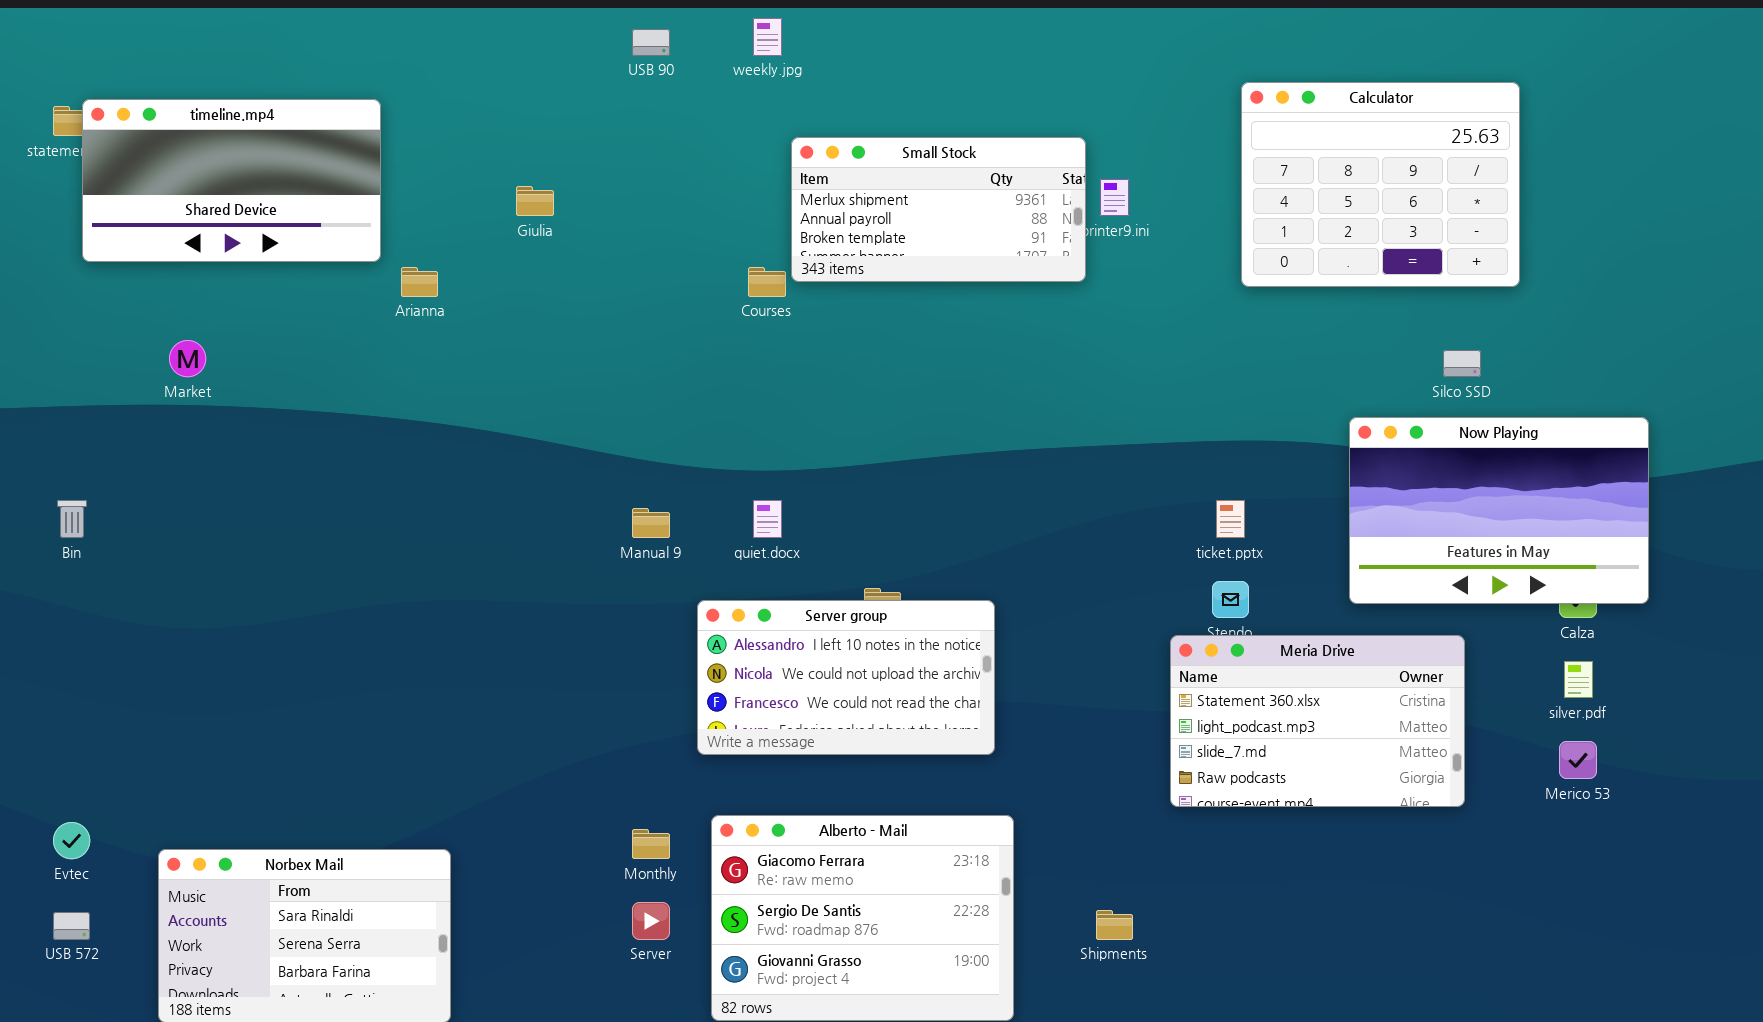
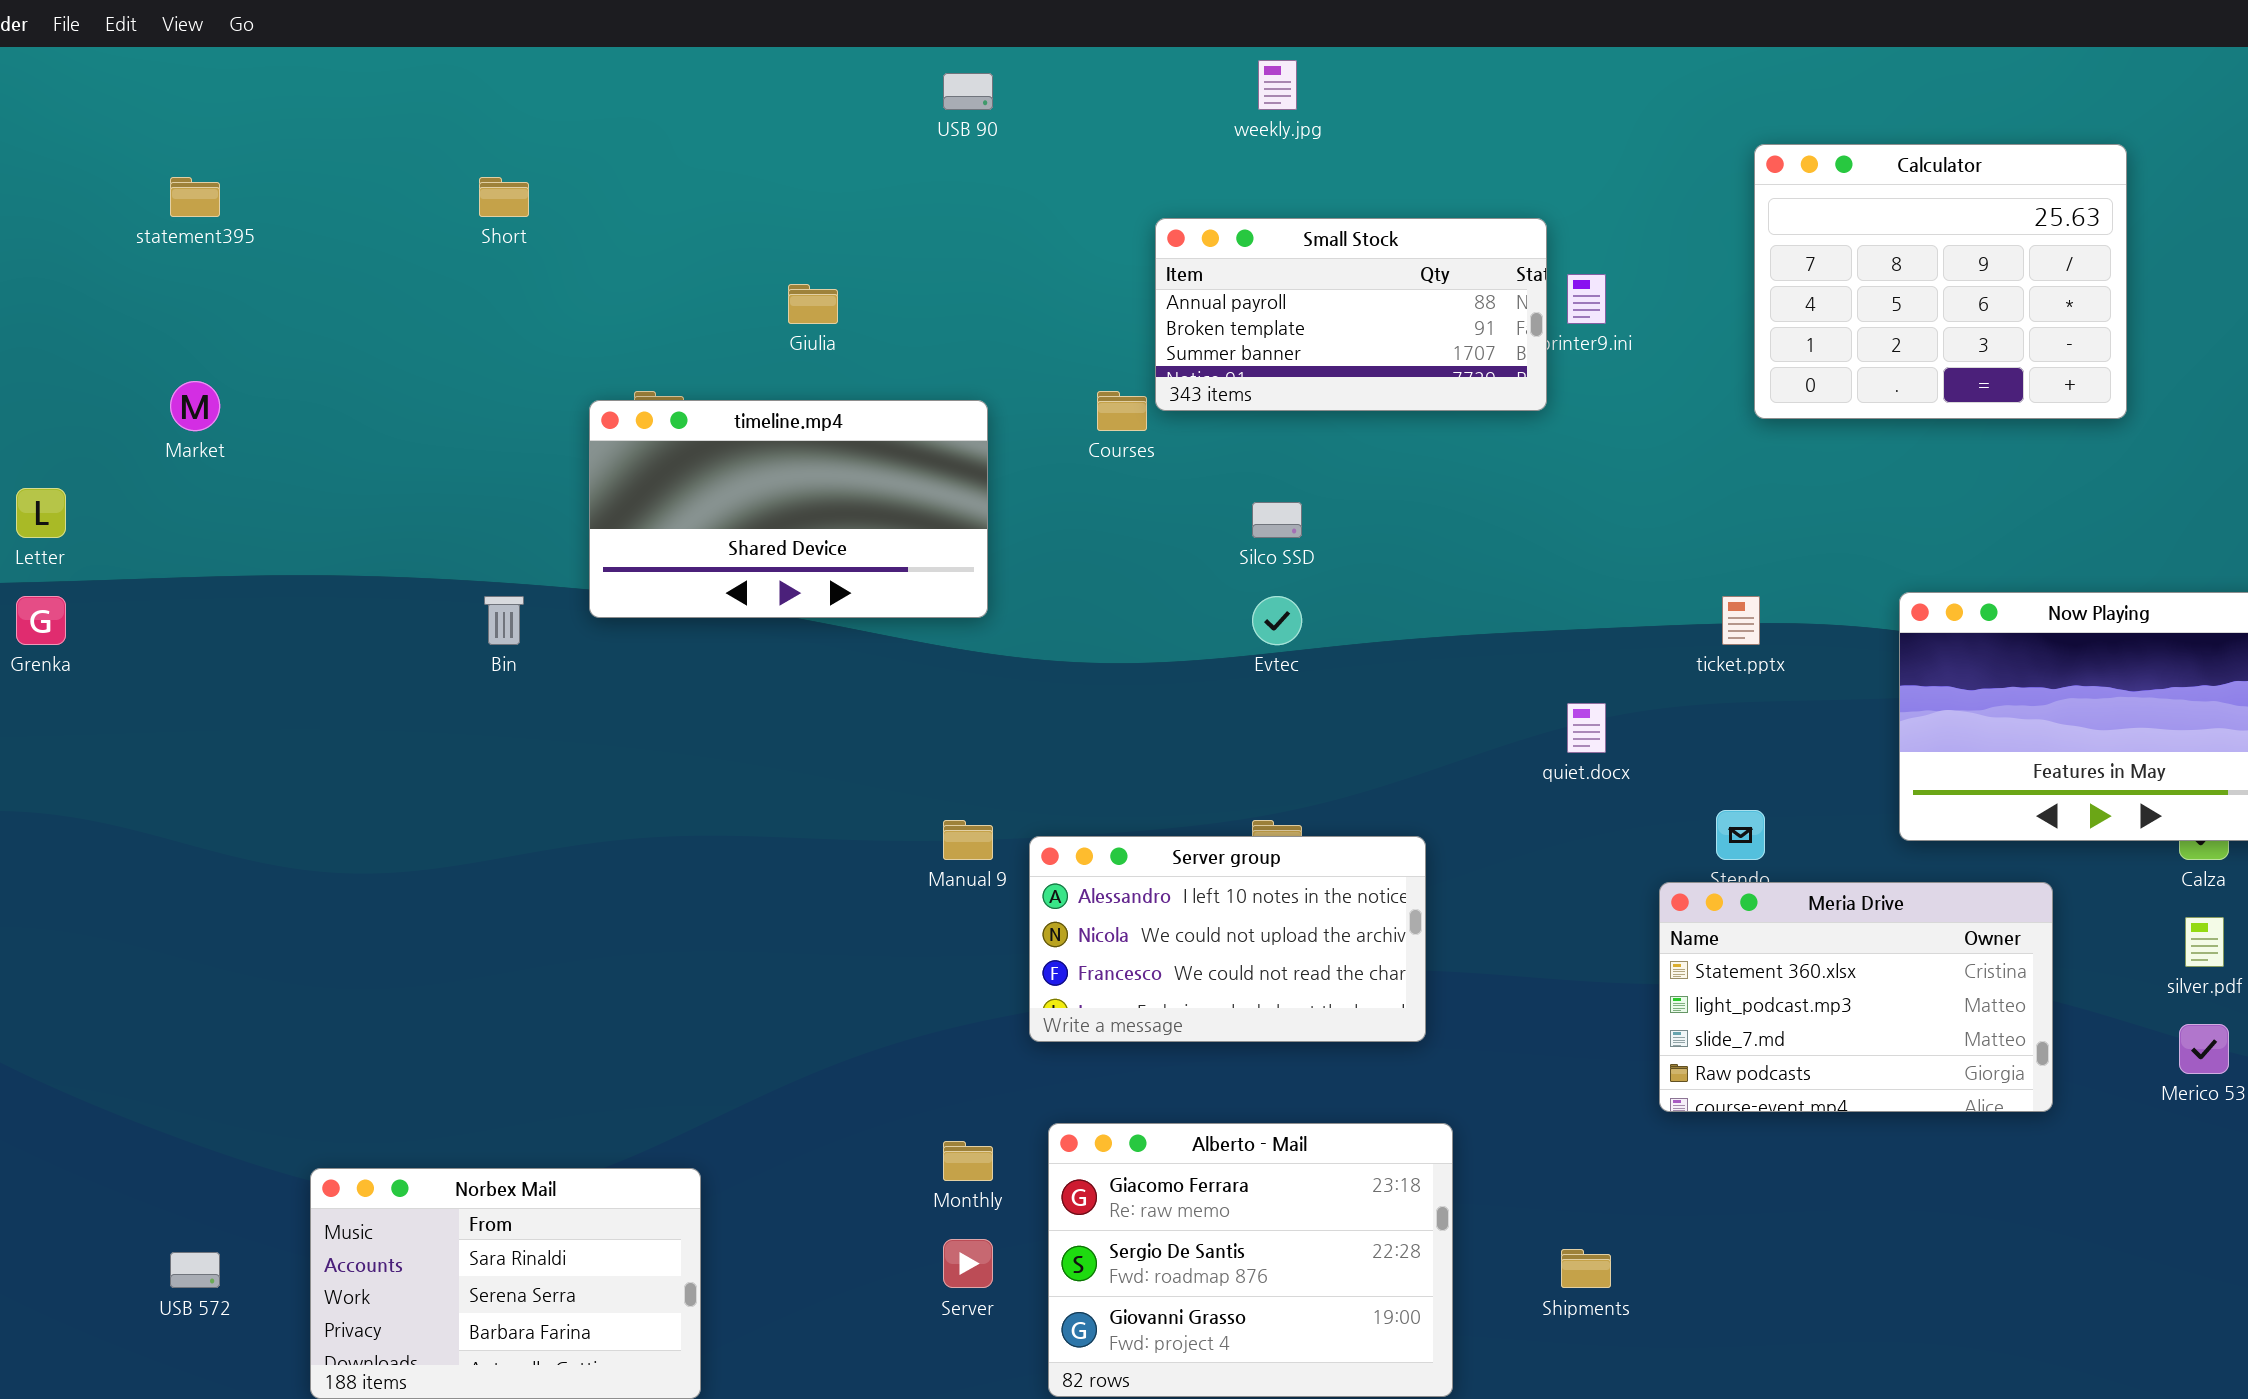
weekly.jpg: [753,18,782,56] -> [1258,60,1297,110], moved
timeline.mp4: [82,99,381,262] -> [589,400,988,618], moved
Small Stock: [791,137,1086,282] -> [1155,218,1547,411], scrolled down 1 row
Market: [169,340,206,377] -> [170,381,220,431], moved
Silco SSD: [1443,350,1481,377] -> [1252,502,1302,538], moved
Bin: [57,500,87,538] -> [484,596,524,645], moved
quiet.docx: [753,500,782,538] -> [1567,703,1606,753], moved
ticket.pptx: [1216,500,1245,538] -> [1722,596,1760,645], moved
Manual 9: [632,508,670,538] -> [943,820,993,860], moved
Evtec: [53,822,90,859] -> [1252,596,1302,645], moved

